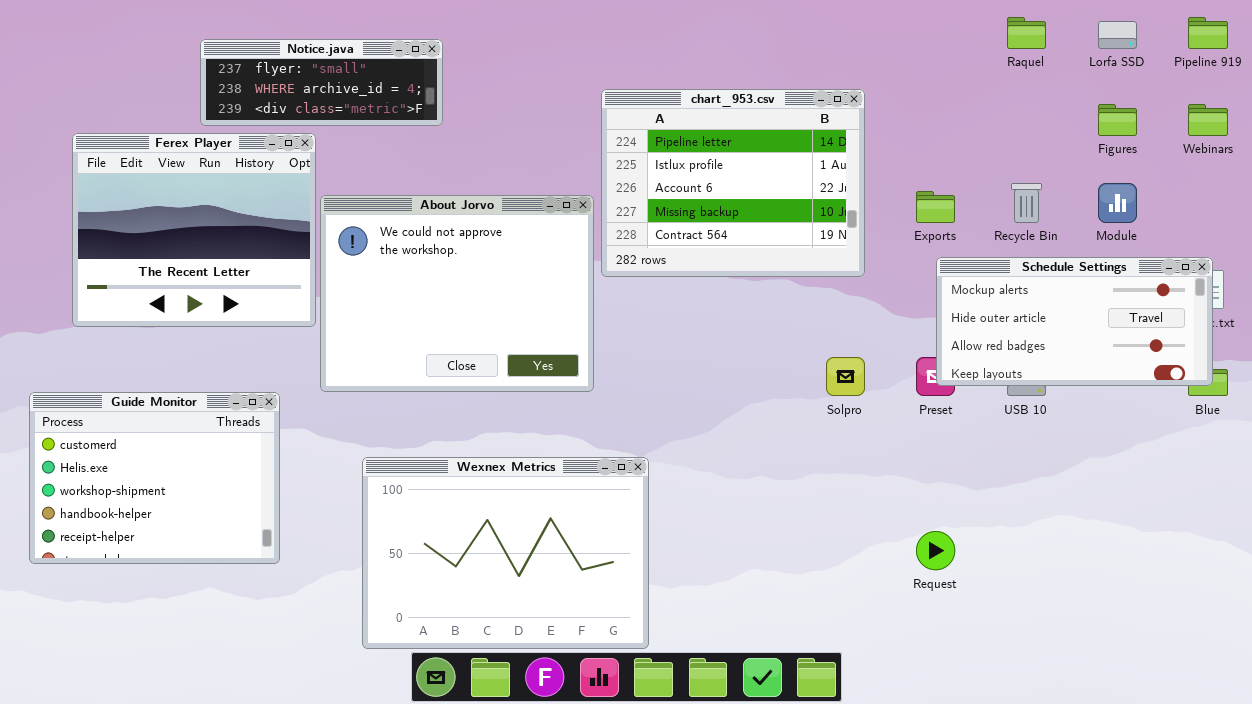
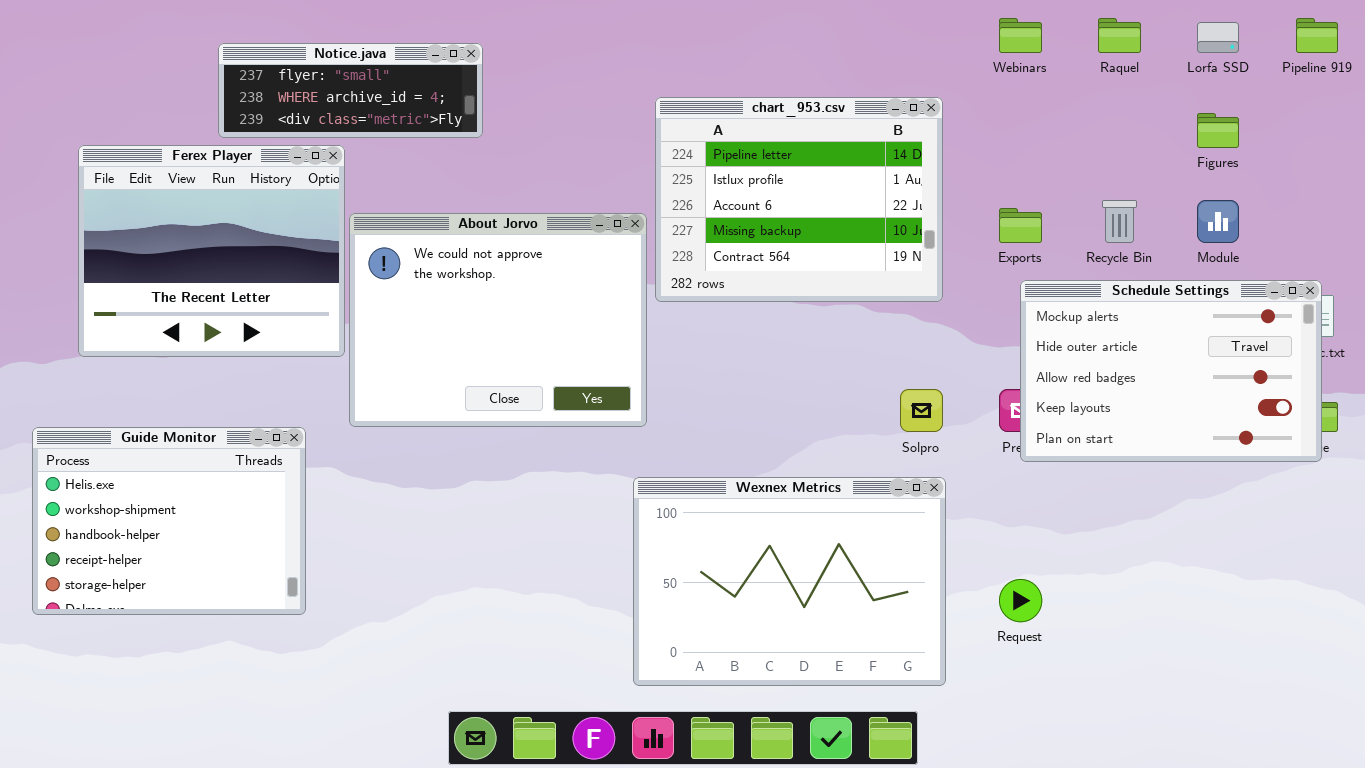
Webinars: [1188,104,1228,136] -> [999,18,1042,53], moved
Schedule Settings: [936,257,1213,386] -> [1020,280,1322,462], resized
Guide Monitor: [29,392,280,564] -> [32,427,306,615], scrolled down 1 row
Wexnex Metrics: [362,457,649,649] -> [633,477,946,686], moved

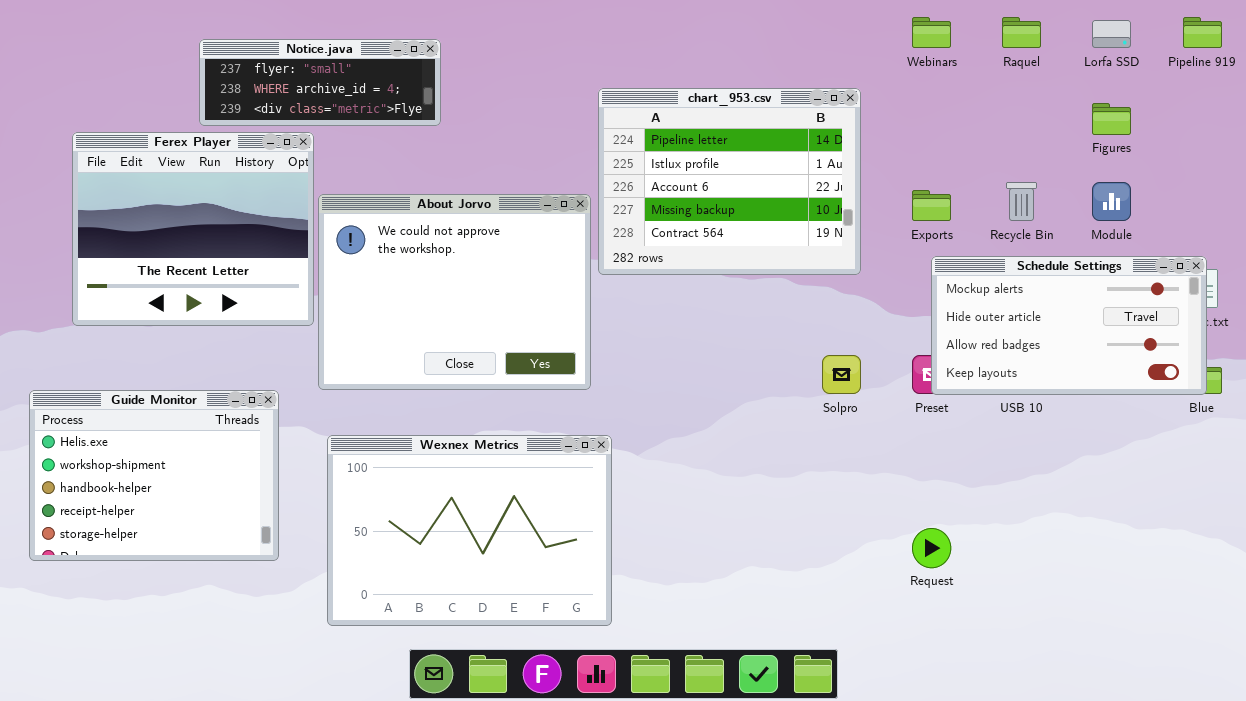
Schedule Settings: [1020,280,1322,462] -> [931,256,1207,395], resized
Wexnex Metrics: [633,477,946,686] -> [327,435,612,626], moved

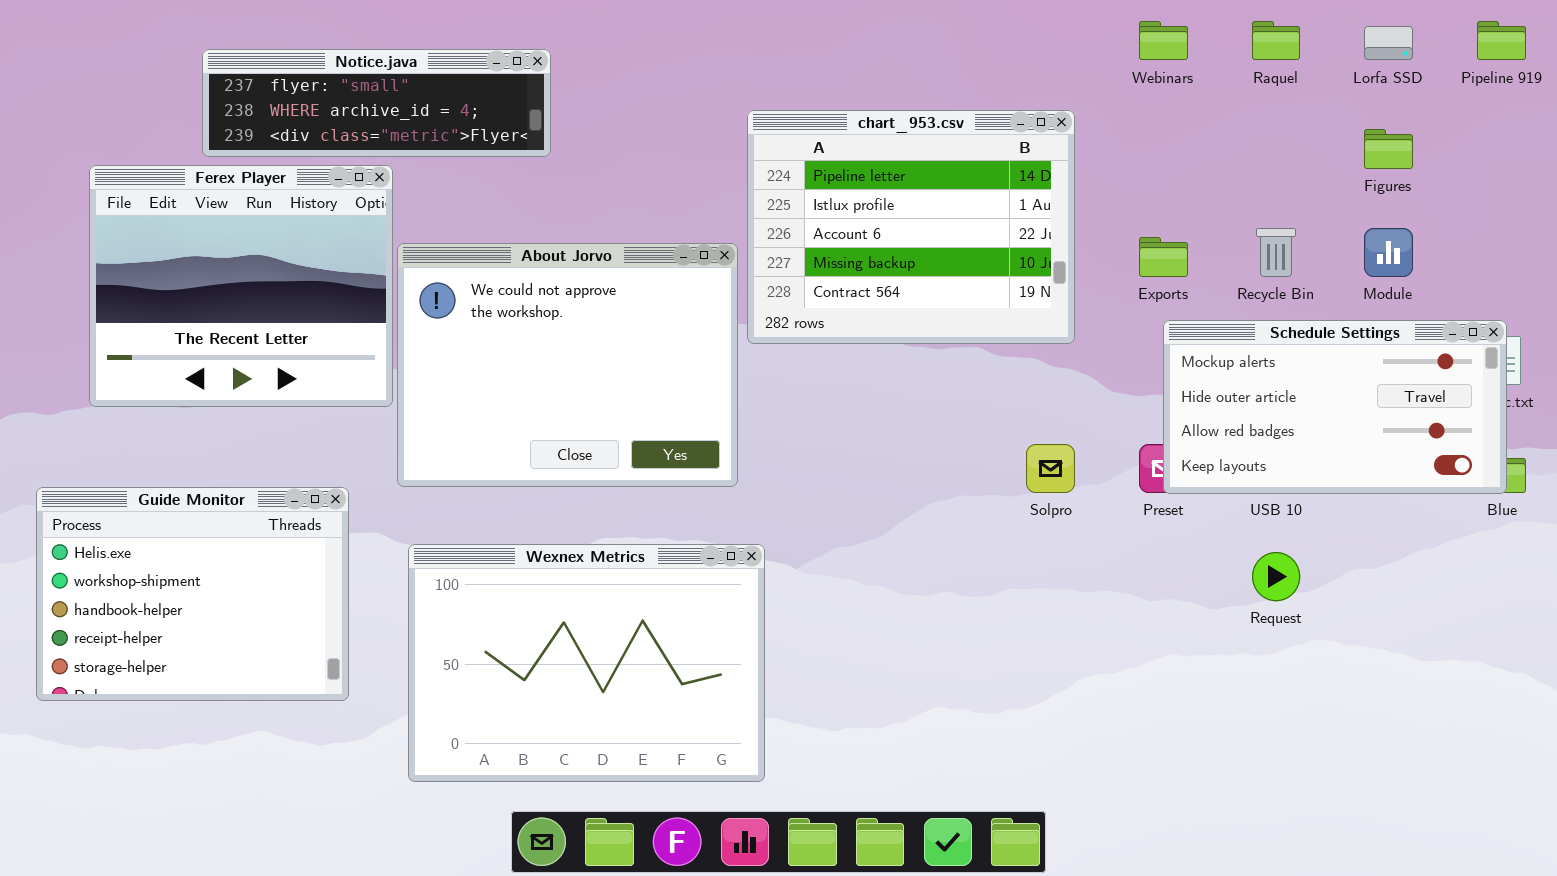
Notice.java: [199,39,441,126] -> [202,49,551,157], resized
Request: [912,528,951,568] -> [1252,552,1300,601], moved

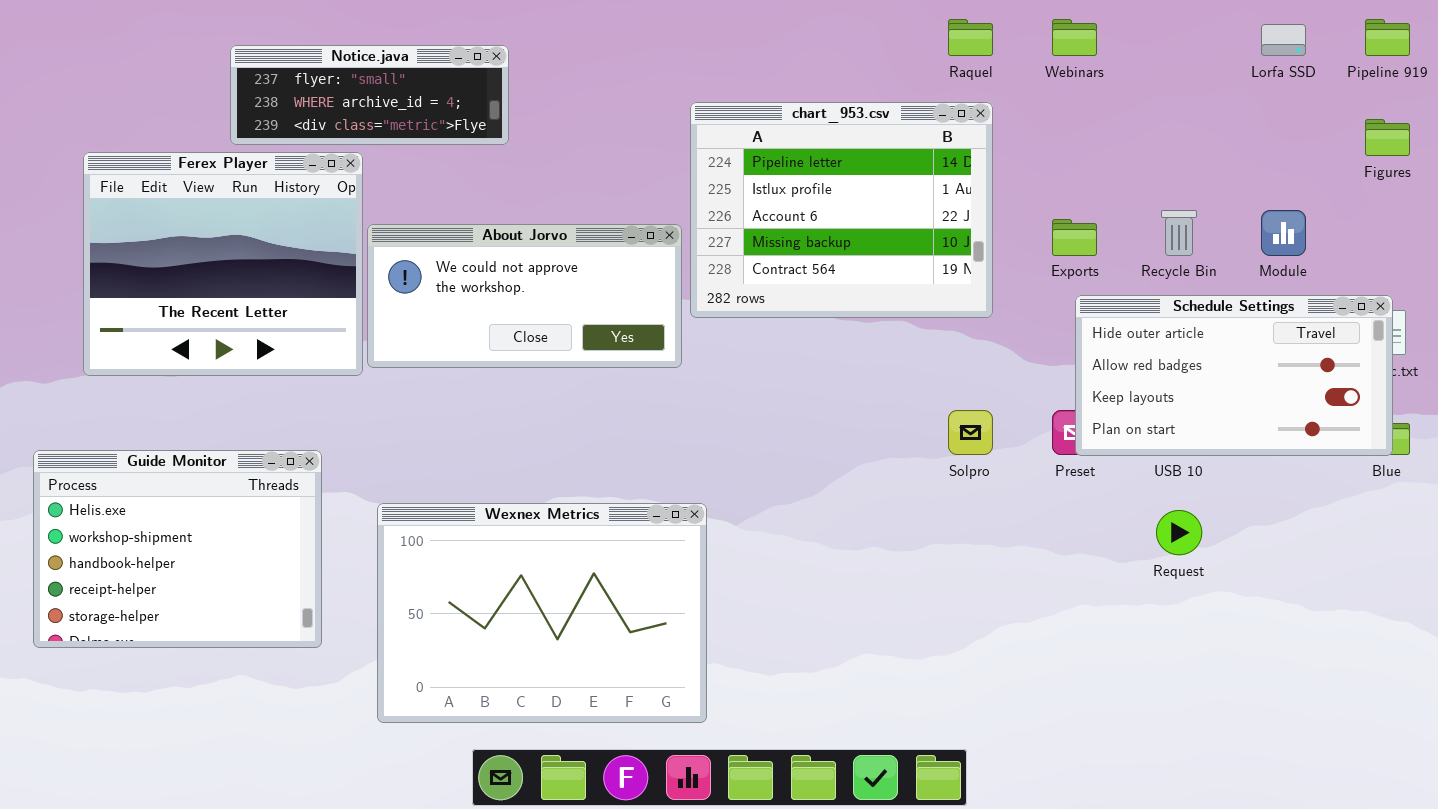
Raquel: [1252,21,1300,60] -> [948,19,993,56], moved
Notice.java: [202,49,551,157] -> [230,45,509,145], resized
Figures: [1364,129,1413,169] -> [1365,119,1410,156], moved
About Jorvo: [397,243,738,487] -> [367,224,682,368], resized
Schedule Settings: [1163,320,1507,494] -> [1075,295,1393,456], scrolled down 1 row

